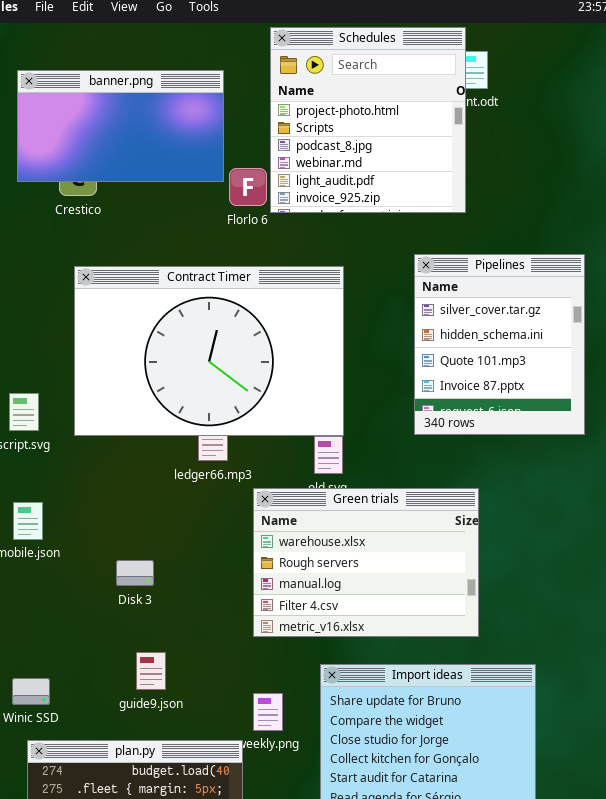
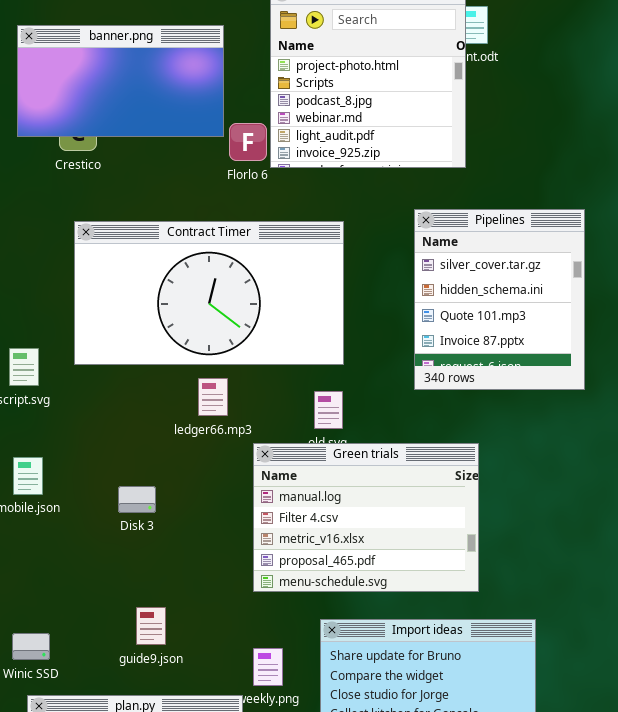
Contract Timer: [74,266,344,436] -> [74,221,344,365], resized
Green trials: [253,488,479,637] -> [253,443,479,592], scrolled down 2 rows
Disk 3: [116,560,154,586] -> [118,486,156,513], moved

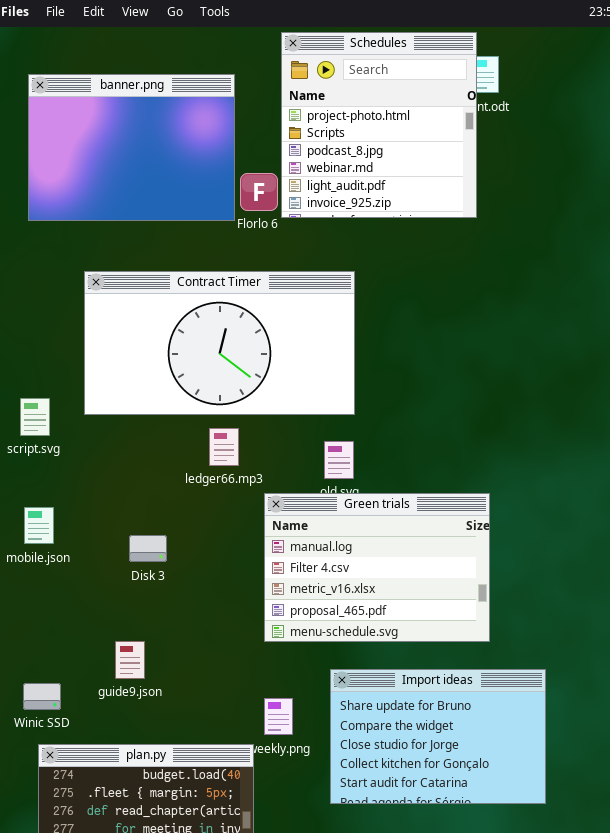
banner.png: [17,25,224,137] -> [28,74,235,221], resized
Pipelines: [414,209,585,390] -> none, closed
guide9.json: [136,607,166,645] -> [115,641,145,679], moved

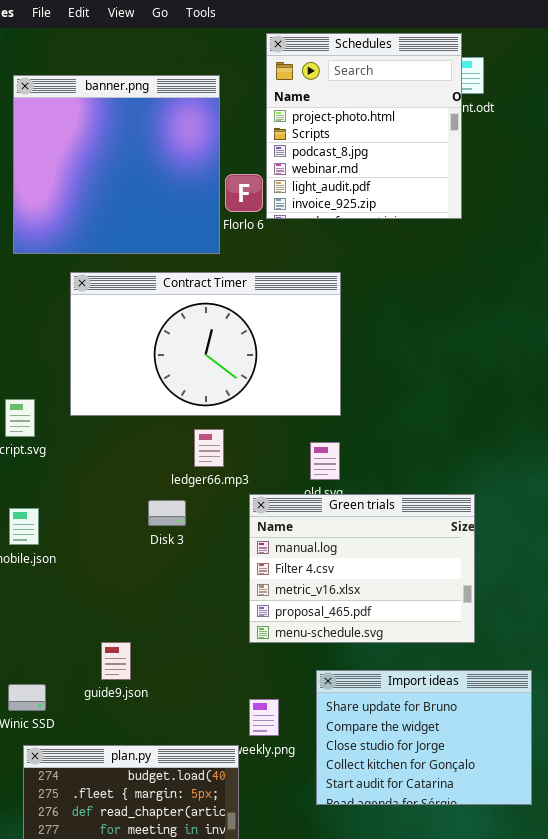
banner.png: [28,74,235,221] -> [13,75,220,254], resized
Disk 3: [129,535,167,562] -> [148,500,186,526], moved

